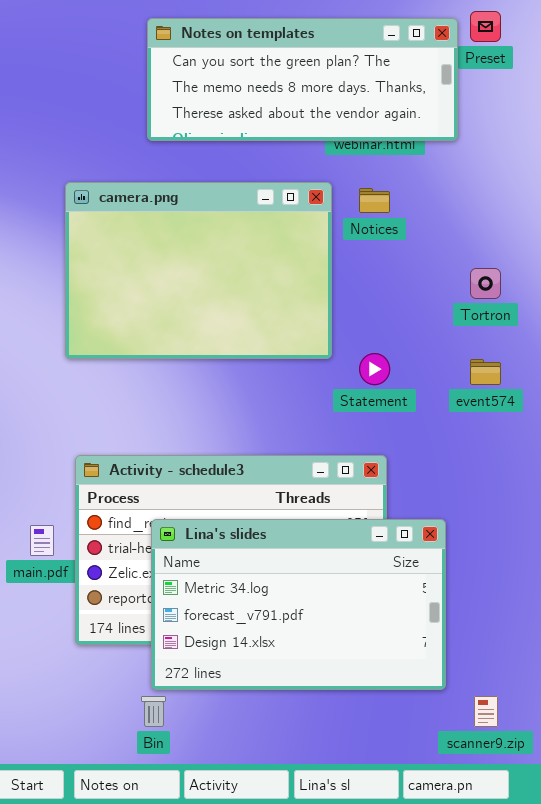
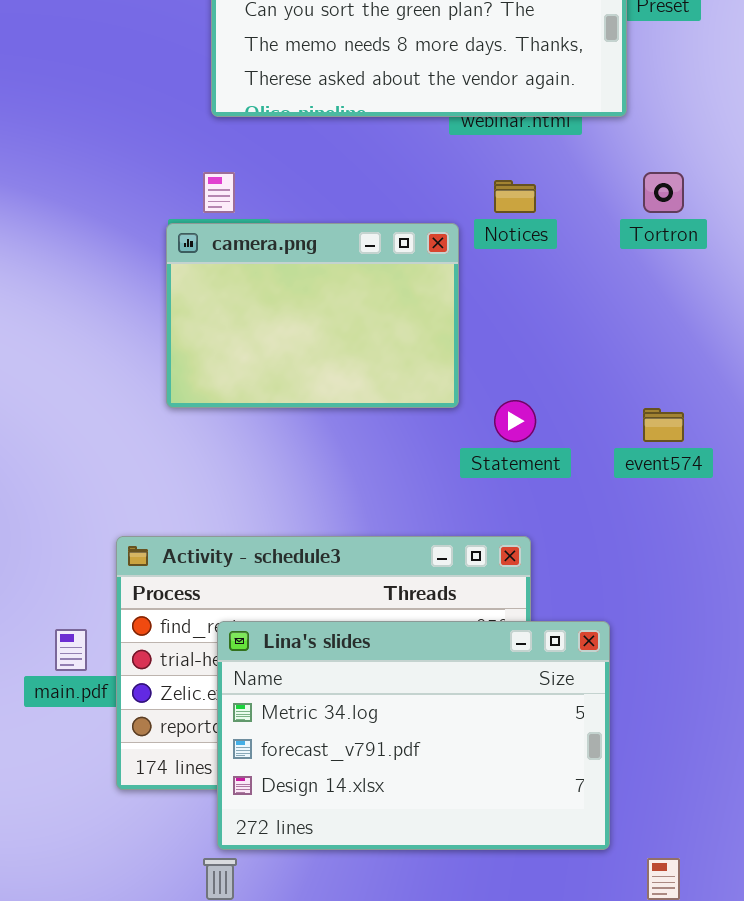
camera.png: [65,182,332,359] -> [166,223,459,408], resized
Tortron: [470,268,501,299] -> [643,172,684,213], moved

